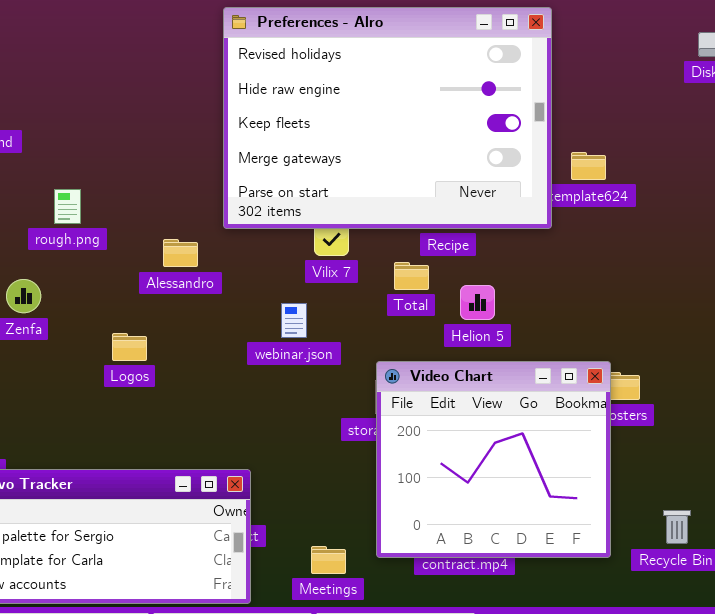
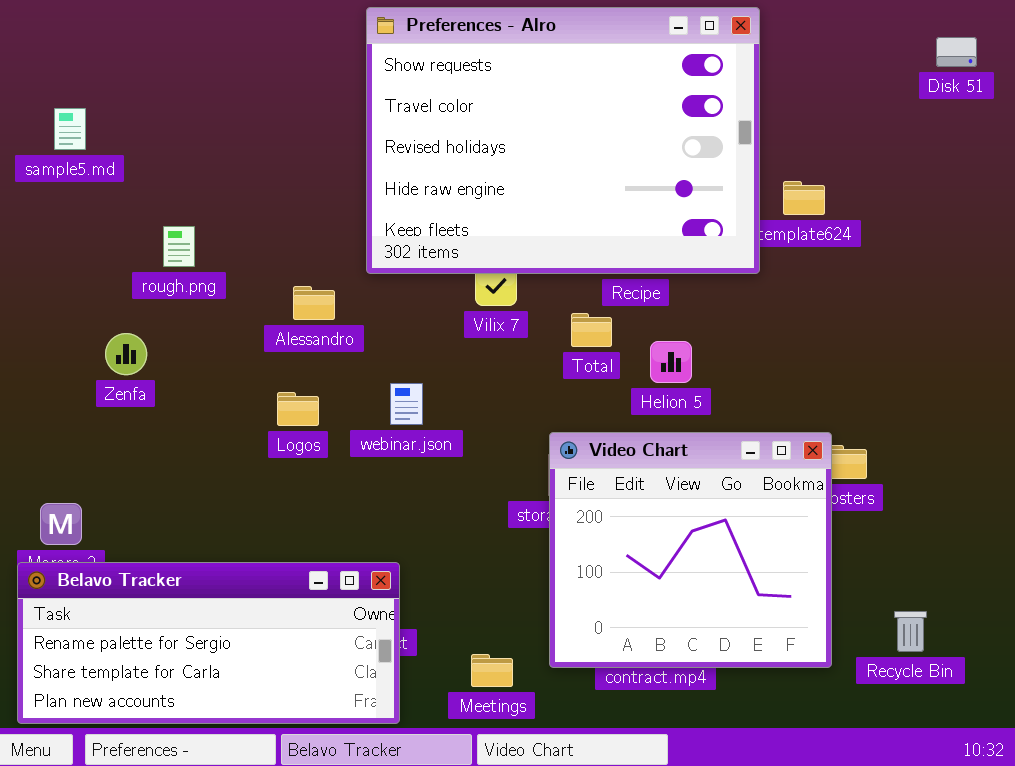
Preferences - Alro: [223,7,552,229] -> [366,7,760,274], scrolled up 2 rows
webinar.json: [281,303,307,338] -> [390,383,423,425], moved
Logos: [112,333,147,361] -> [277,392,319,426], moved

